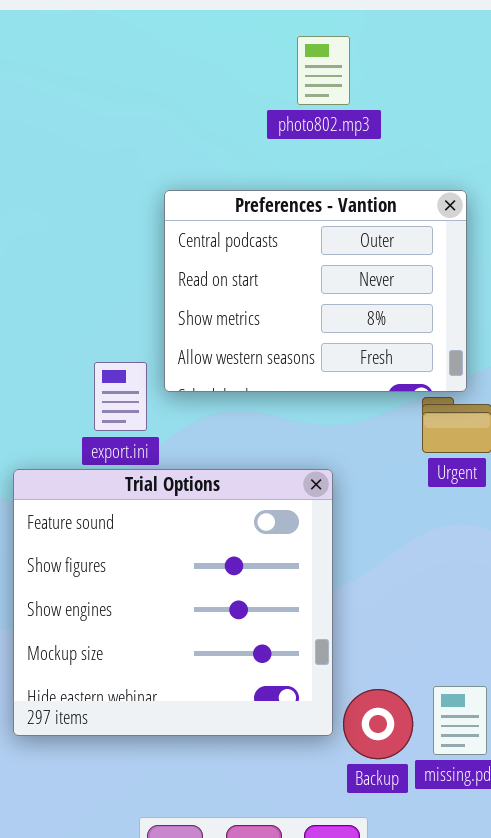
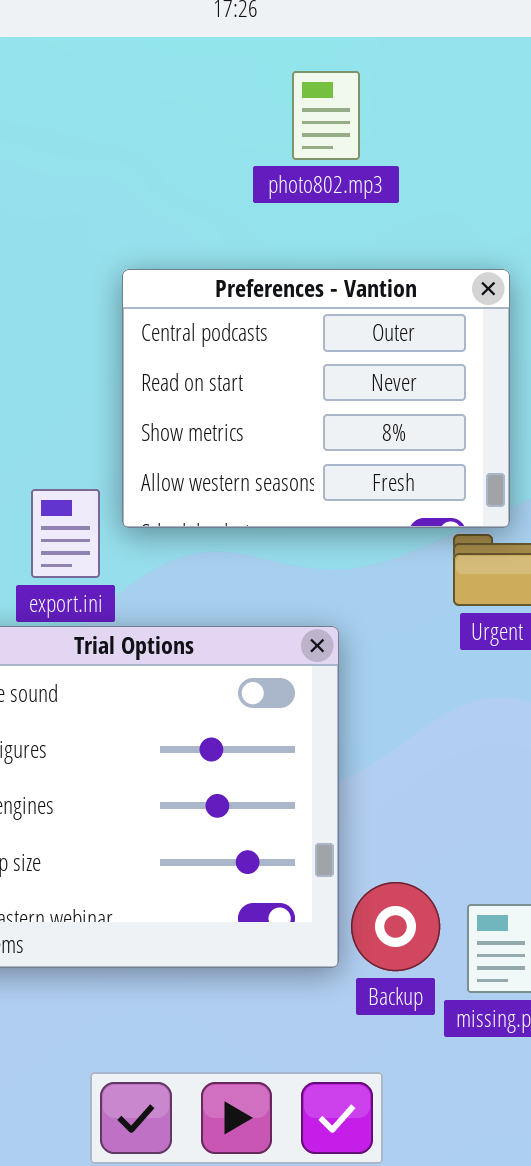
Backup: [343,689,413,759] -> [351,882,440,971], moved

